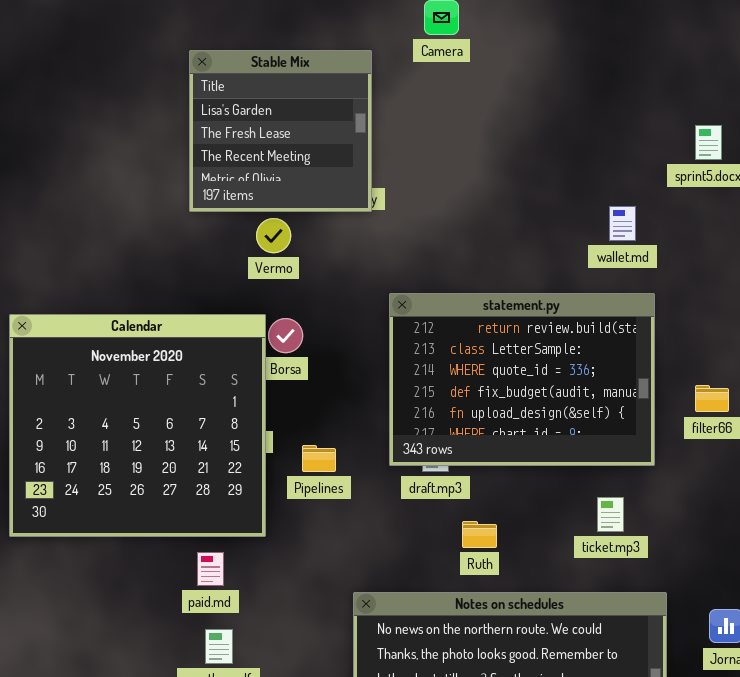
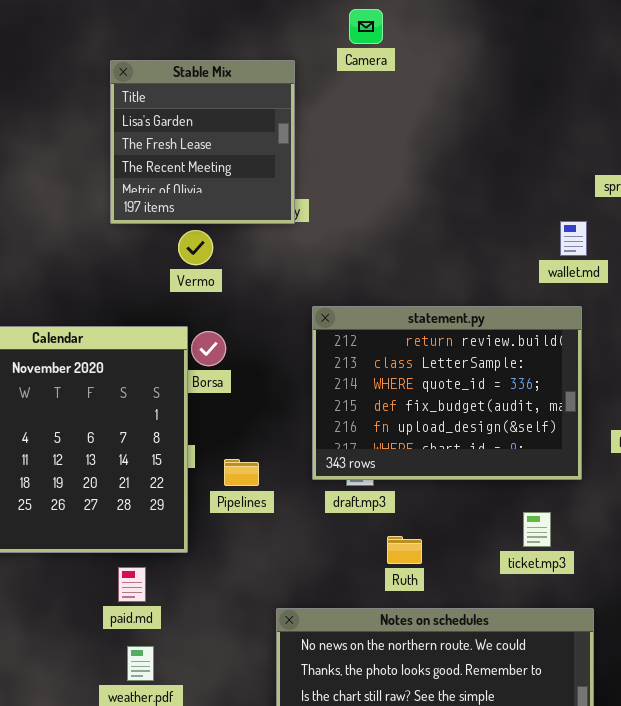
wallet.md: [609,206,636,241] -> [560,221,587,256], moved

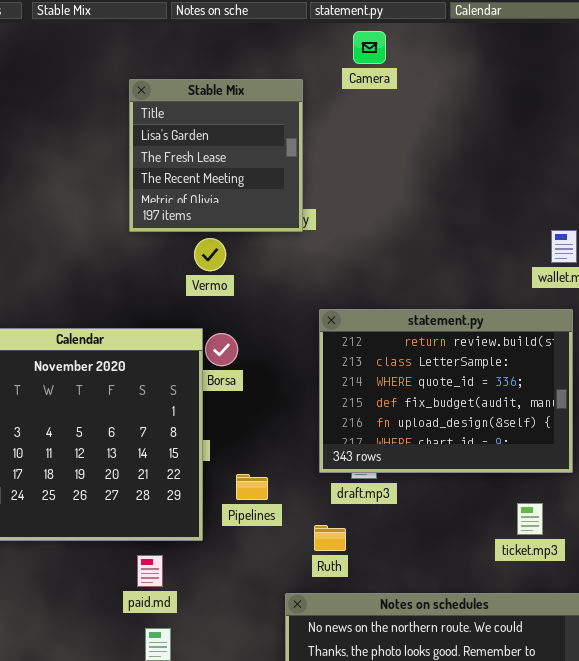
Pipelines: [224,459,259,486] -> [236,474,268,500], moved
Ruth: [387,536,422,564] -> [314,525,346,551], moved

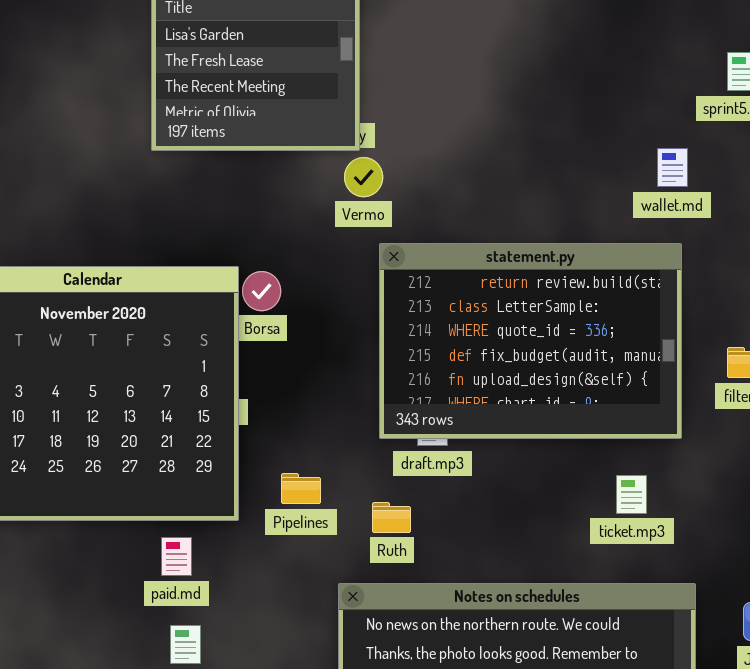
Vermo: [194,238,226,271] -> [344,157,383,197], moved
Pipelines: [236,474,268,500] -> [281,473,321,504], moved

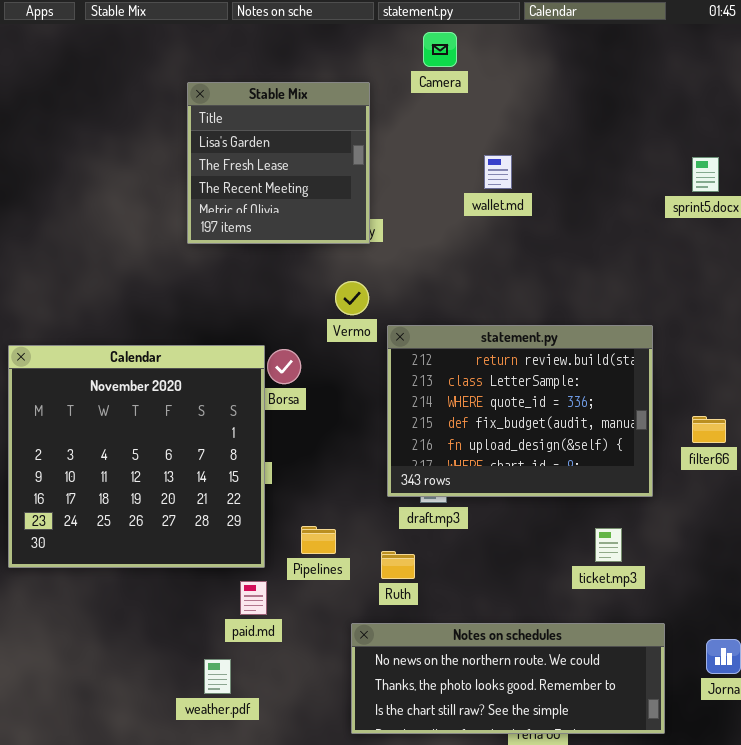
wallet.md: [657,148,688,187] -> [484,155,512,189], moved
Vermo: [344,157,383,197] -> [335,281,369,315], moved
paid.md: [161,537,192,576] -> [240,581,267,615], moved

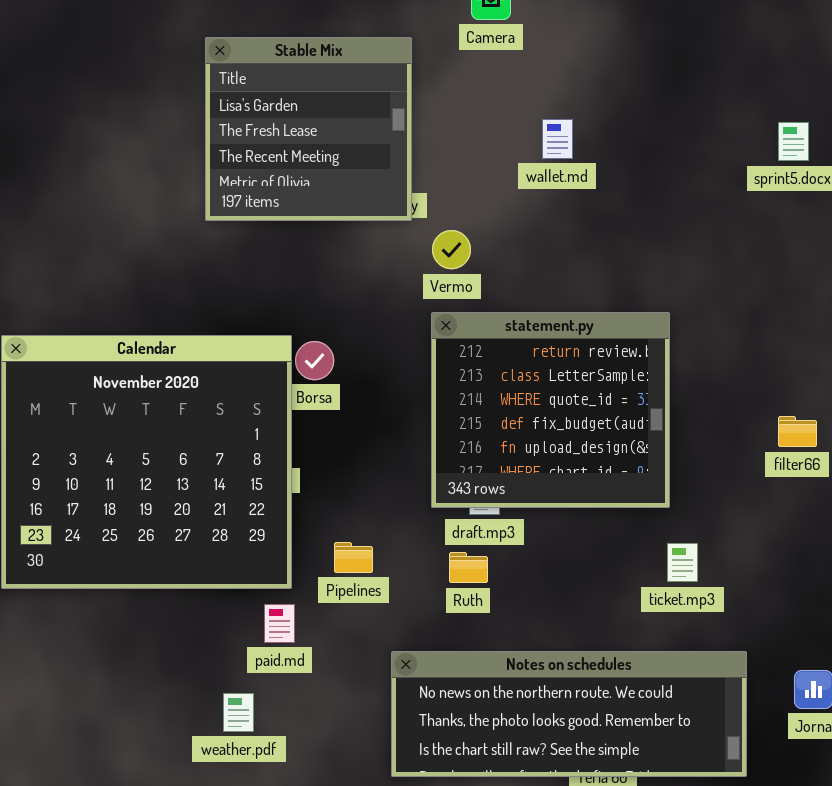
Vermo: [335,281,369,315] -> [432,230,471,269], moved
statement.py: [387,325,653,497] -> [431,312,670,508], resized
Ruth: [381,551,415,579] -> [449,552,488,583], moved

